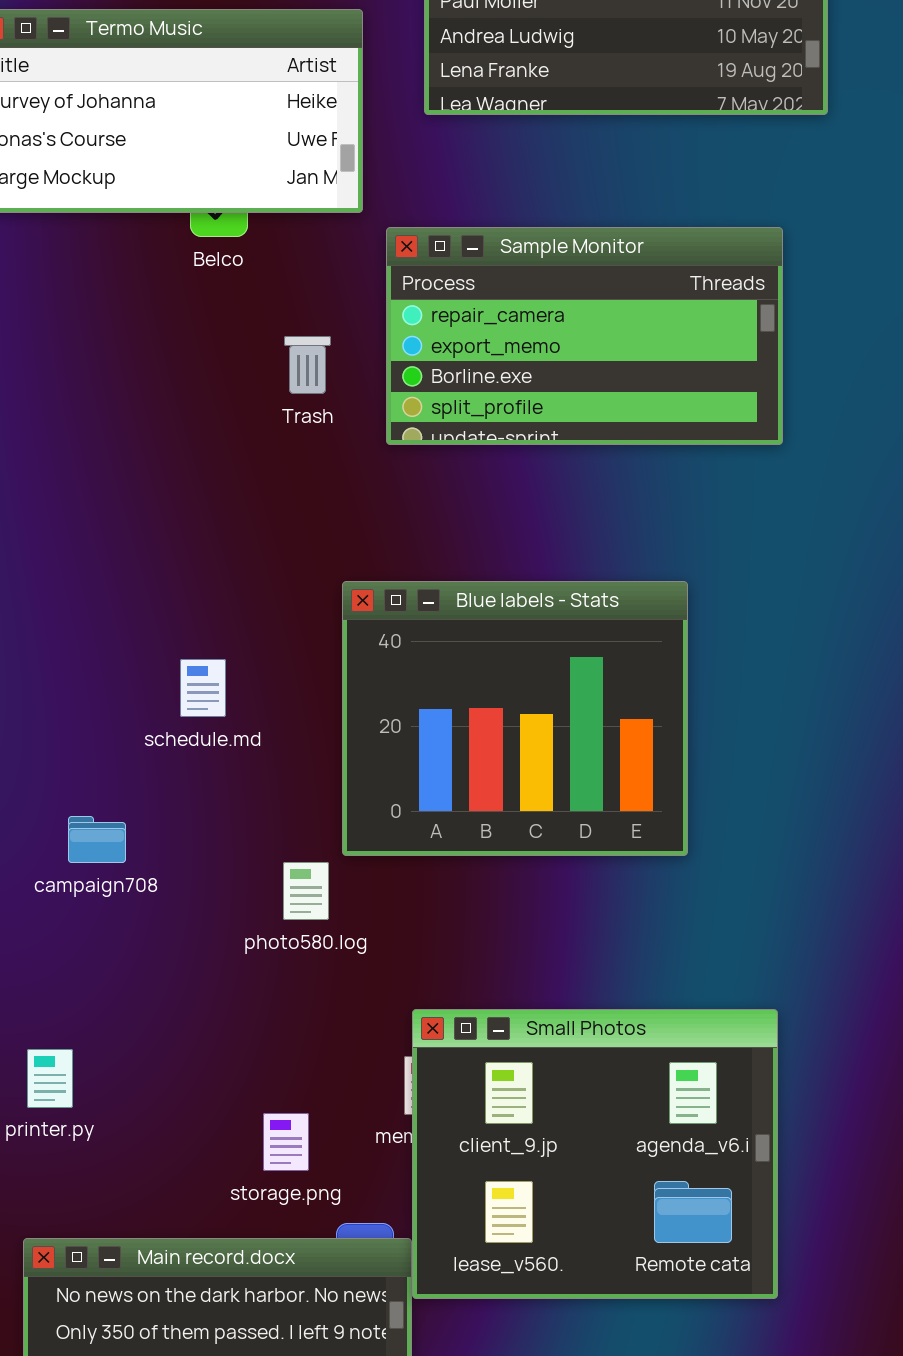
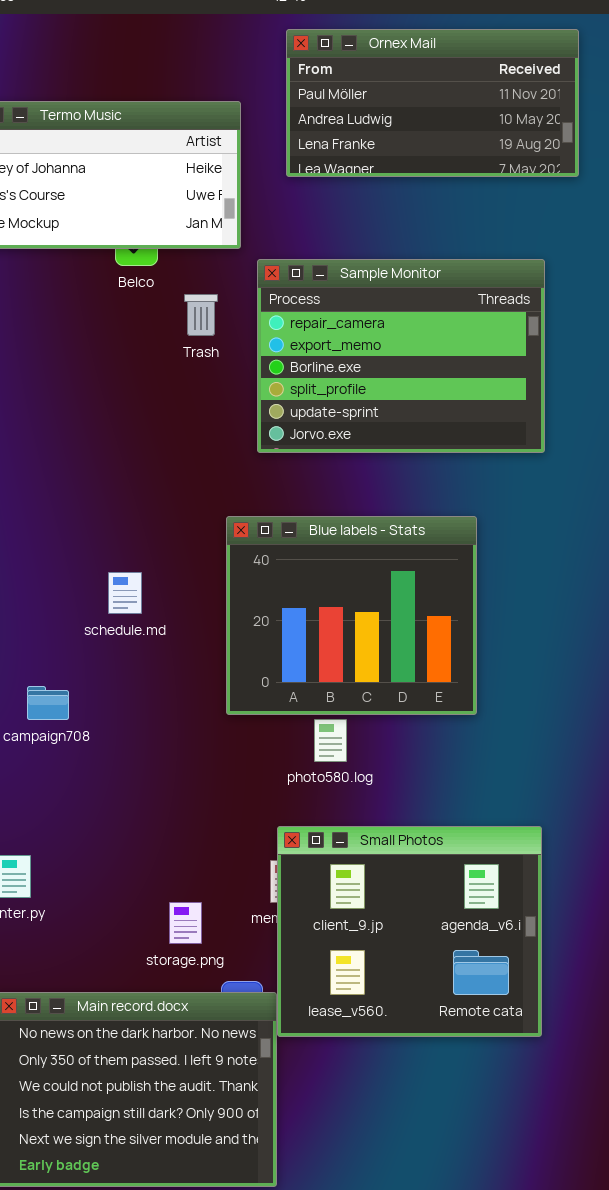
Sample Monitor: [386,227,783,445] -> [257,259,545,453], resized
Trash: [284,336,331,394] -> [184,294,218,336], moved
photo580.log: [283,862,329,920] -> [314,719,347,762], moved

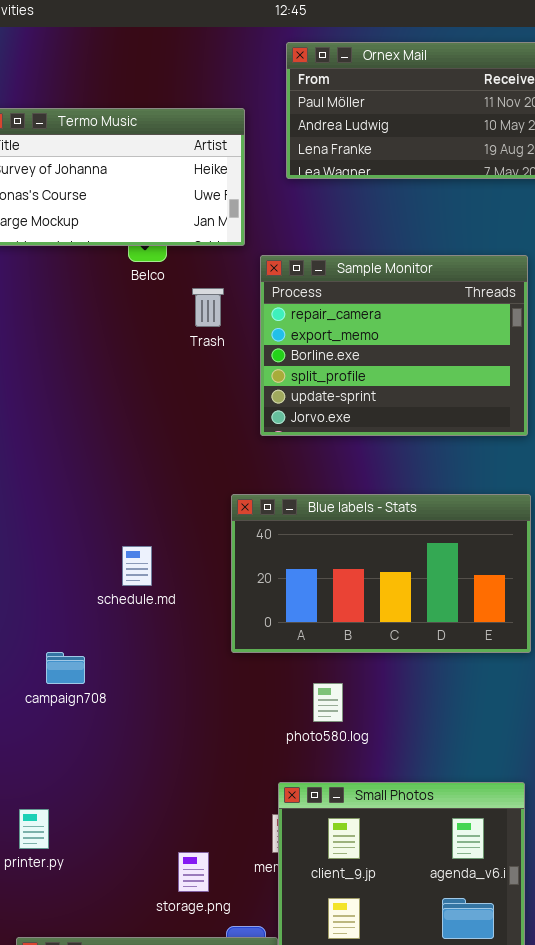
Blue labels - Stats: [226,516,477,715] -> [231,494,531,653], resized

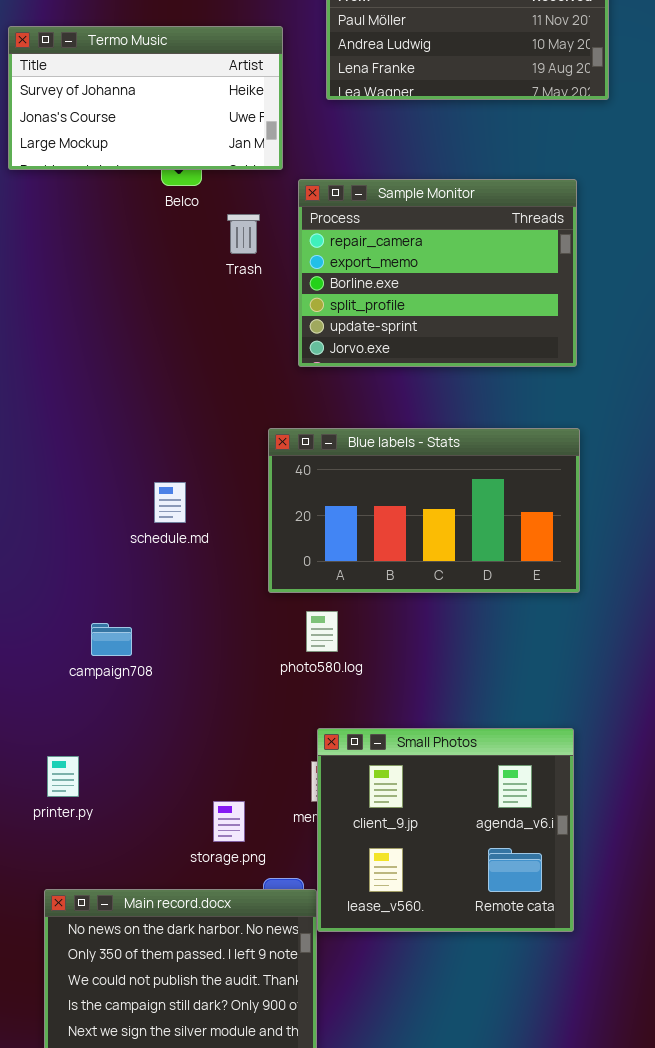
campaign708: [46,652,85,684] -> [91,623,132,656], moved
photo580.log: [313,683,343,722] -> [306,611,338,652], moved

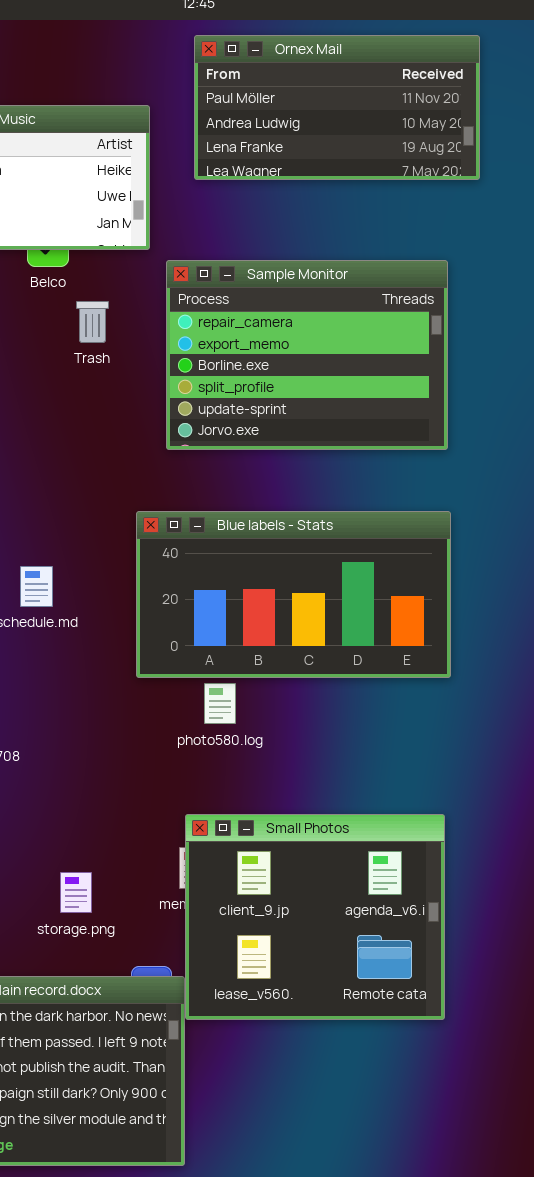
Trash: [227,214,260,254] -> [76,301,109,343], moved
photo580.log: [306,611,338,652] -> [204,683,236,724], moved
storage.png: [213,801,245,842] -> [60,872,92,913], moved

